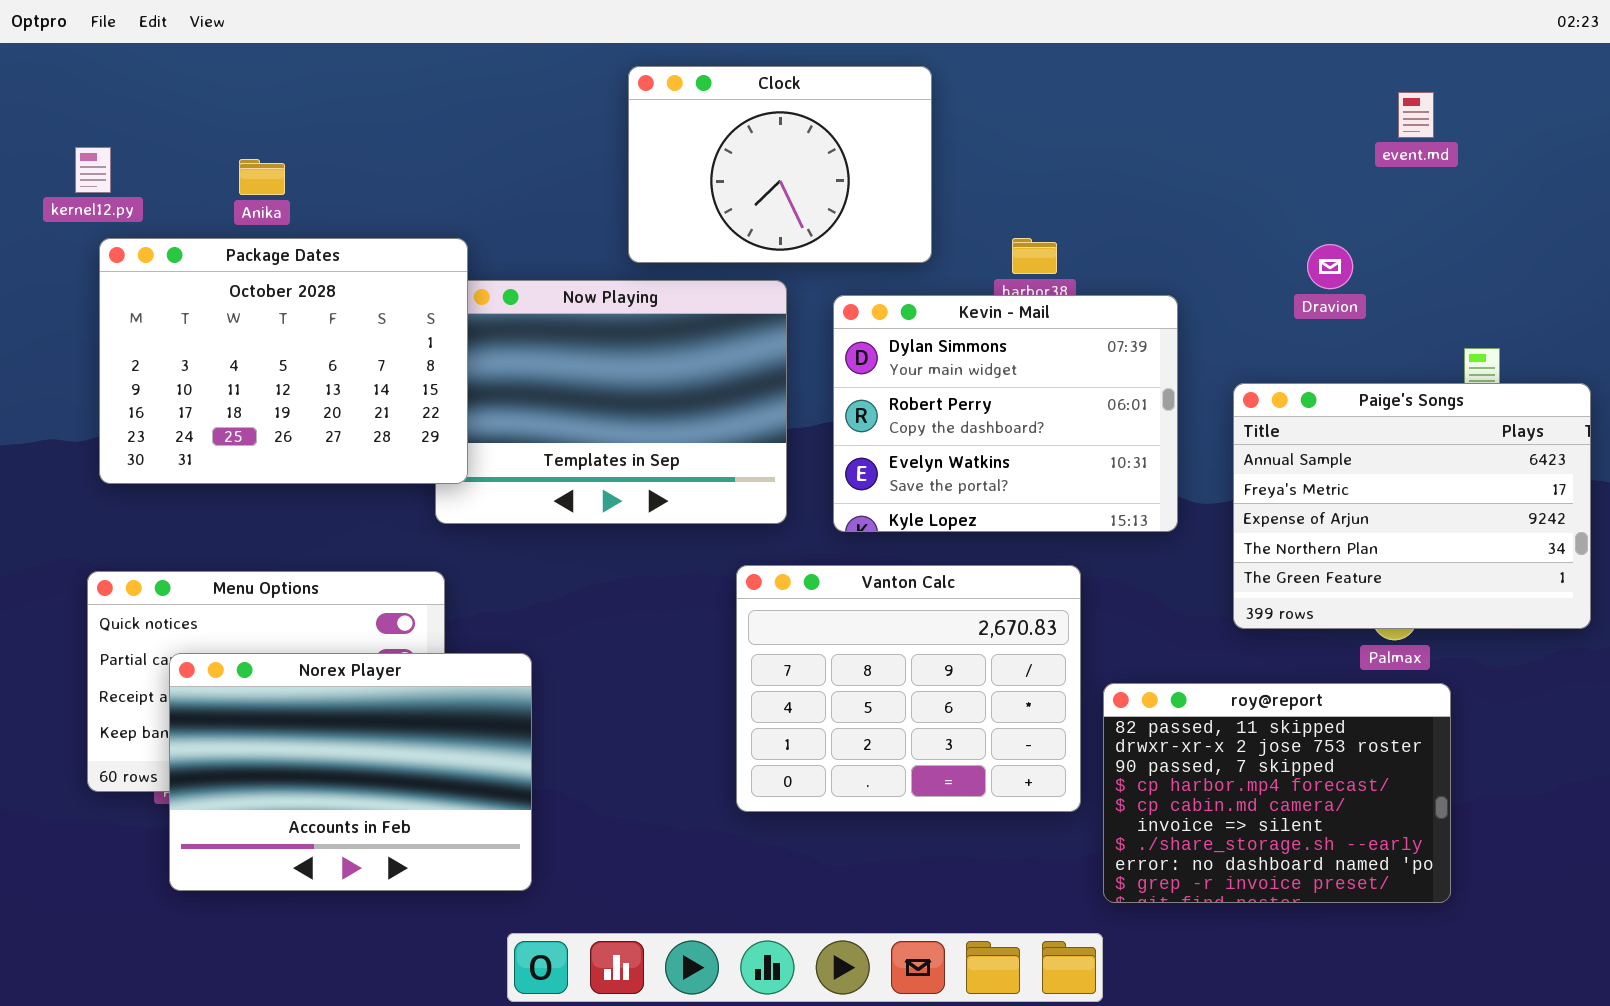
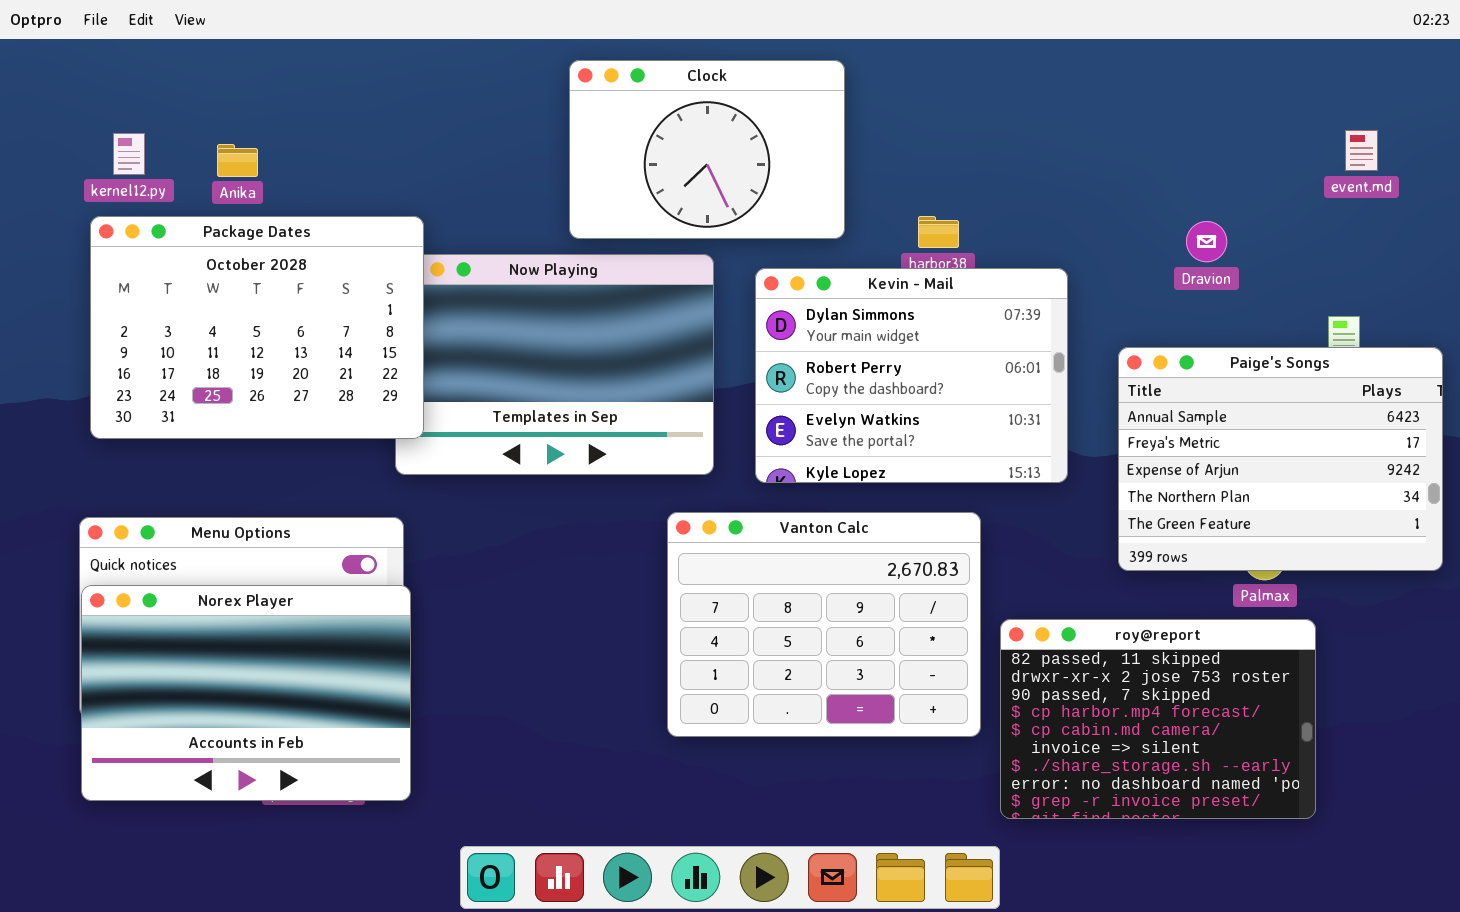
event.md: [1398,92,1434,138] -> [1345,130,1378,171], moved
kernel12.py: [75,147,111,193] -> [113,133,145,175], moved
Norex Player: [169,653,532,891] -> [81,585,411,801], moved

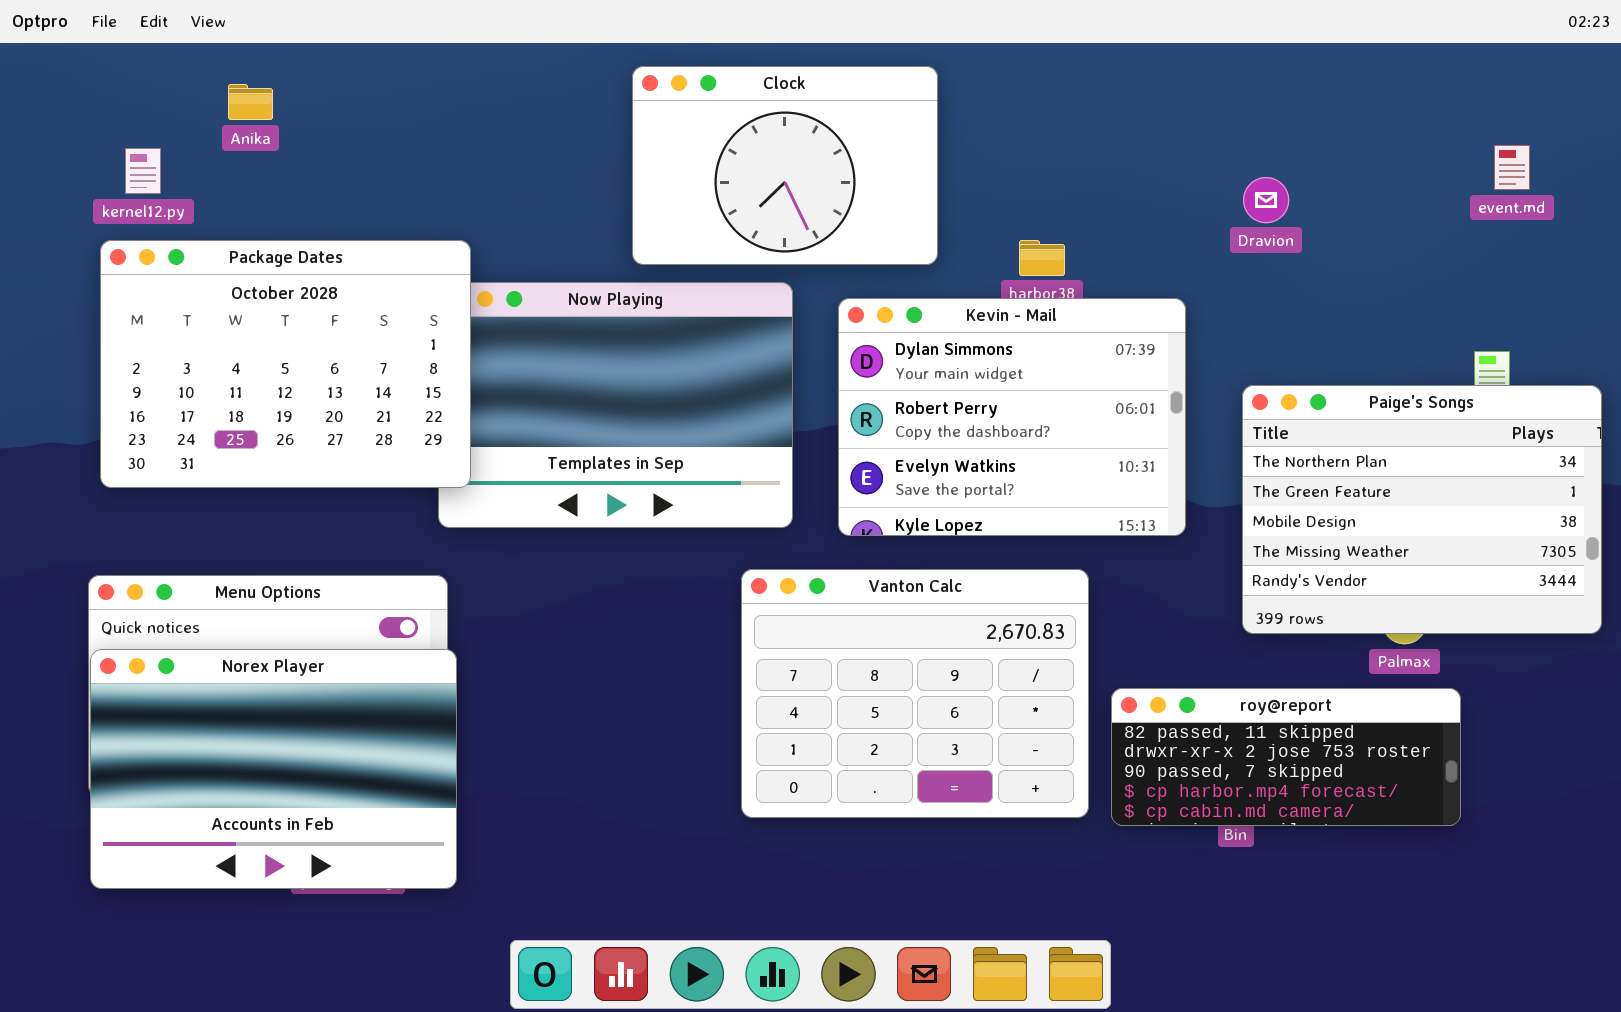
Anika: [217,144,258,177] -> [228,84,273,120], moved
Dravion: [1186,221,1227,262] -> [1243,177,1289,223], moved
Paige's Songs: [1118,347,1443,571] -> [1242,385,1602,634], scrolled down 3 rows
roy@report: [1000,619,1316,819] -> [1111,688,1461,826], resized

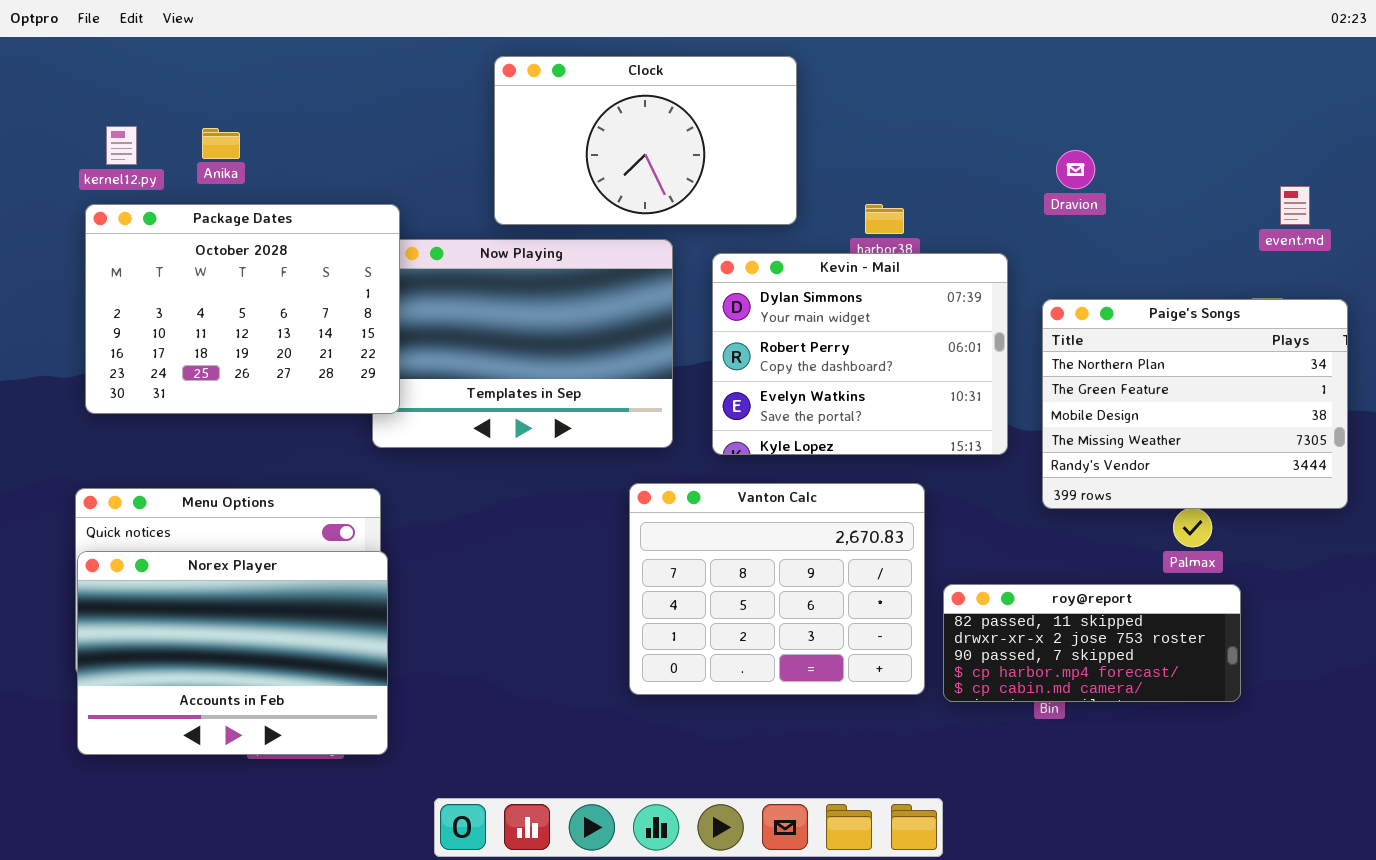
Clock: [632,66,938,265] -> [494,56,797,225], resized
Anika: [228,84,273,120] -> [202,128,240,159], moved
event.md: [1494,145,1530,190] -> [1280,186,1310,225], moved
Paige's Songs: [1242,385,1602,634] -> [1042,299,1348,509], moved

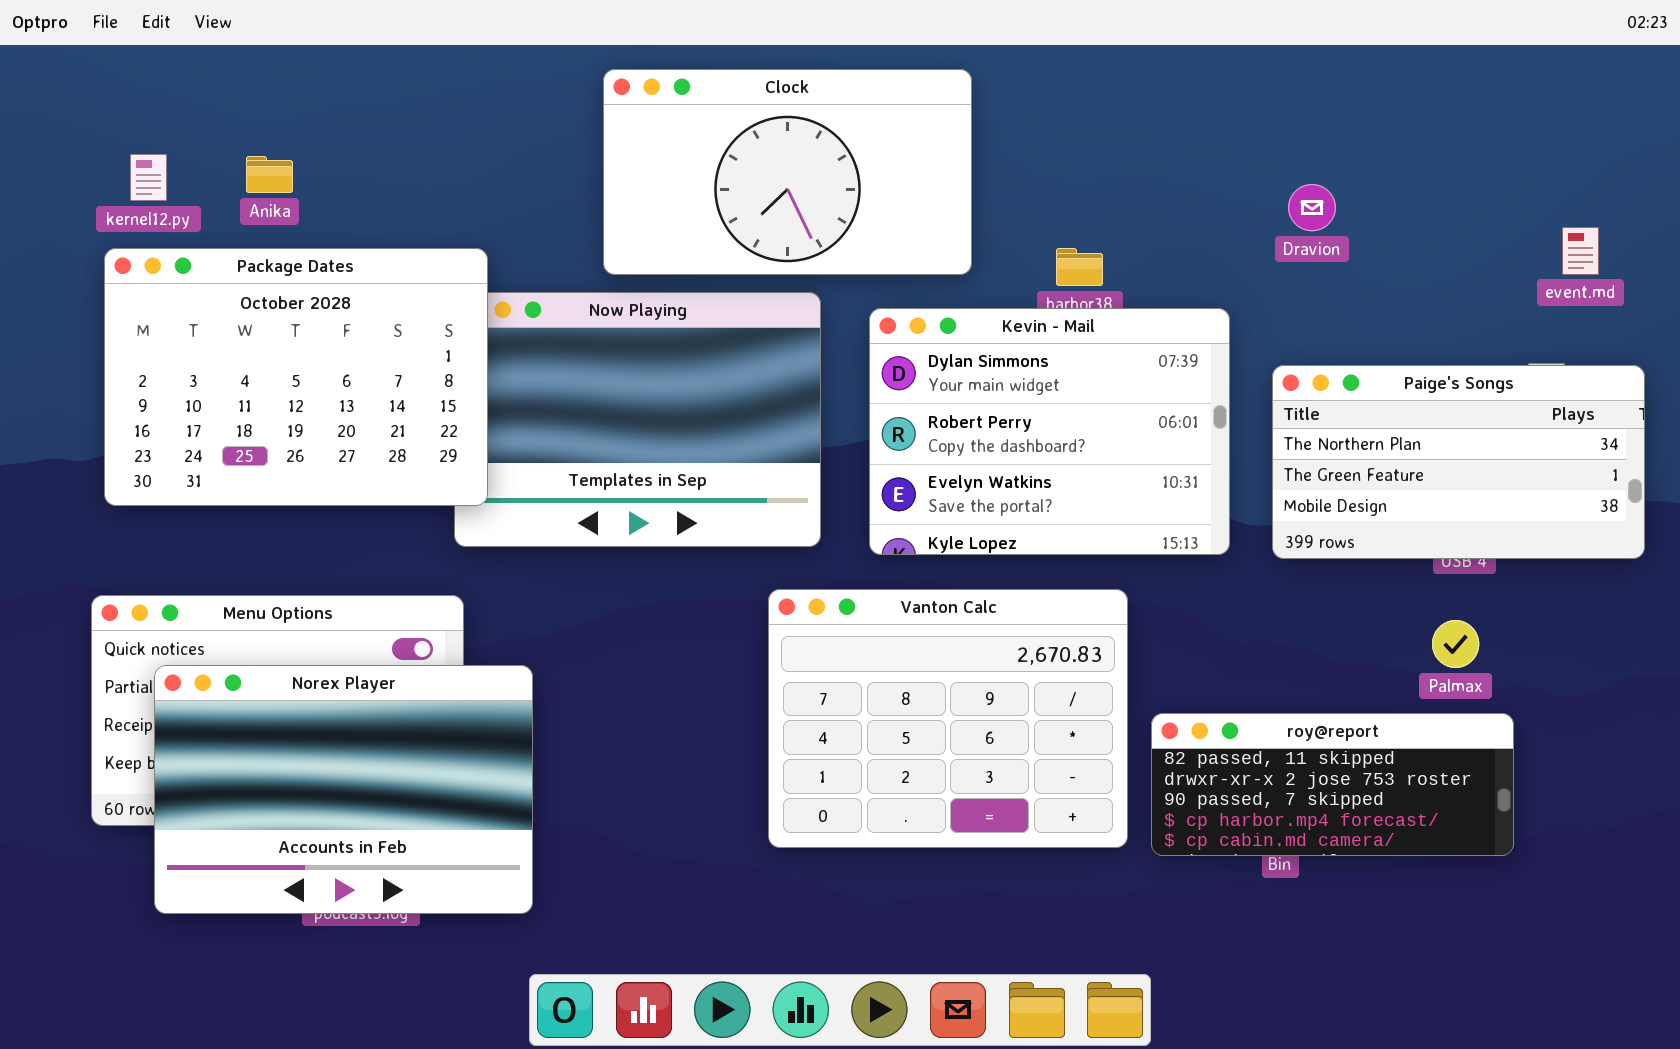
Paige's Songs: [1042,299,1348,509] -> [1272,365,1645,559], resized
Norex Player: [77,551,388,755] -> [154,665,533,914], moved

